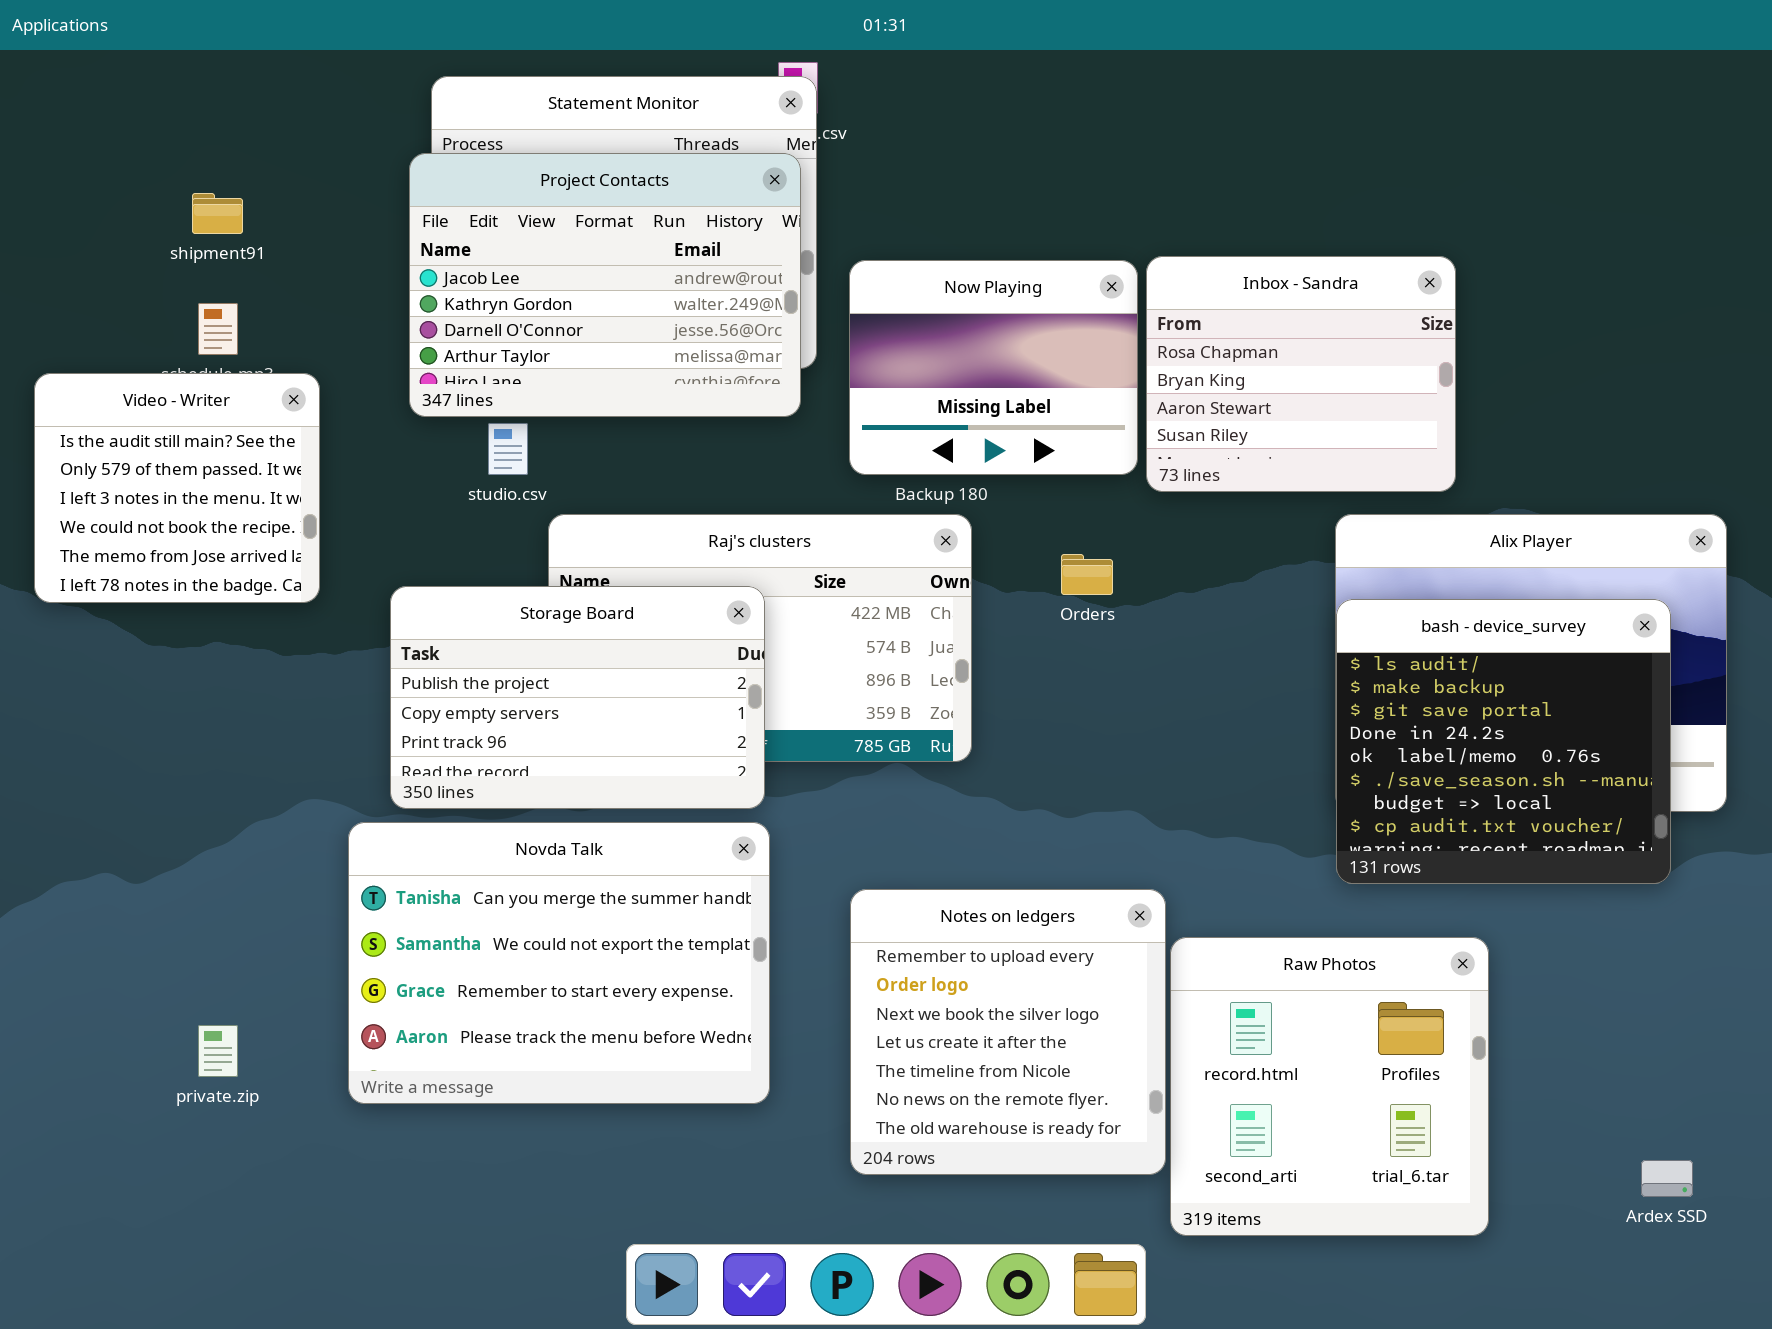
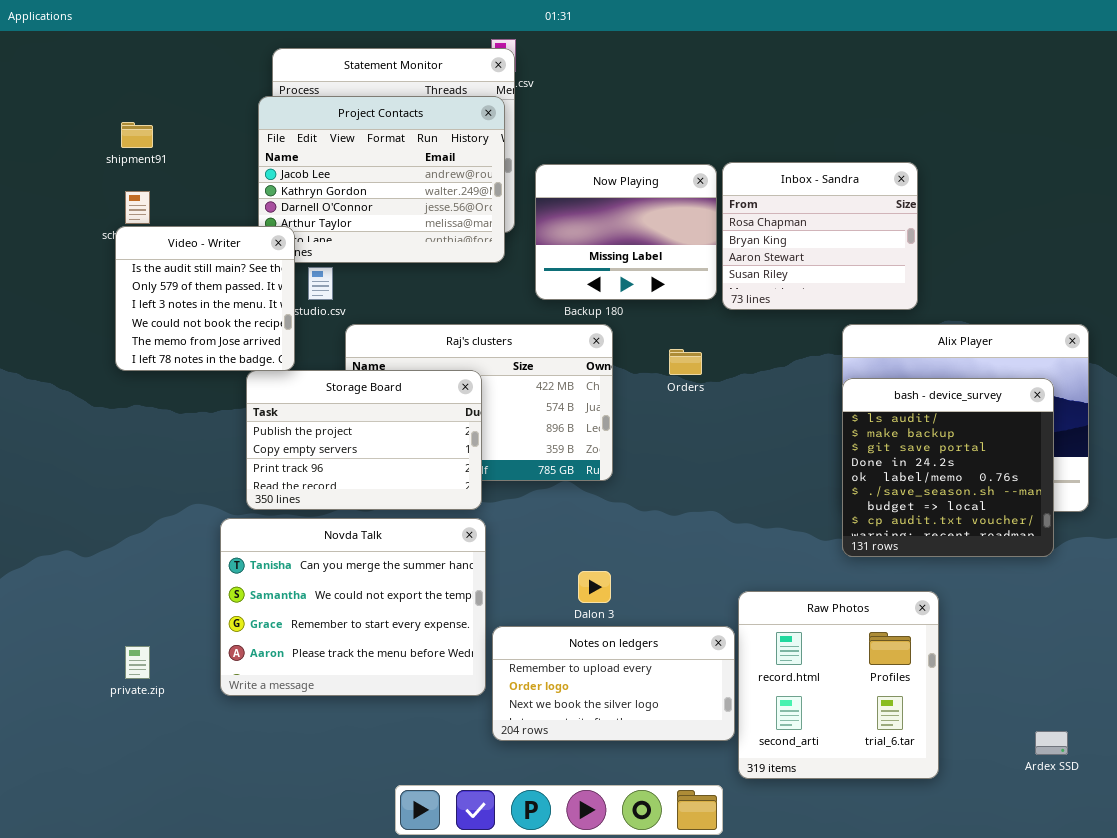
Video - Writer: [34,373,320,603] -> [115,226,295,371], moved
Notes on ledgers: [850,889,1166,1175] -> [492,626,735,741], resized

